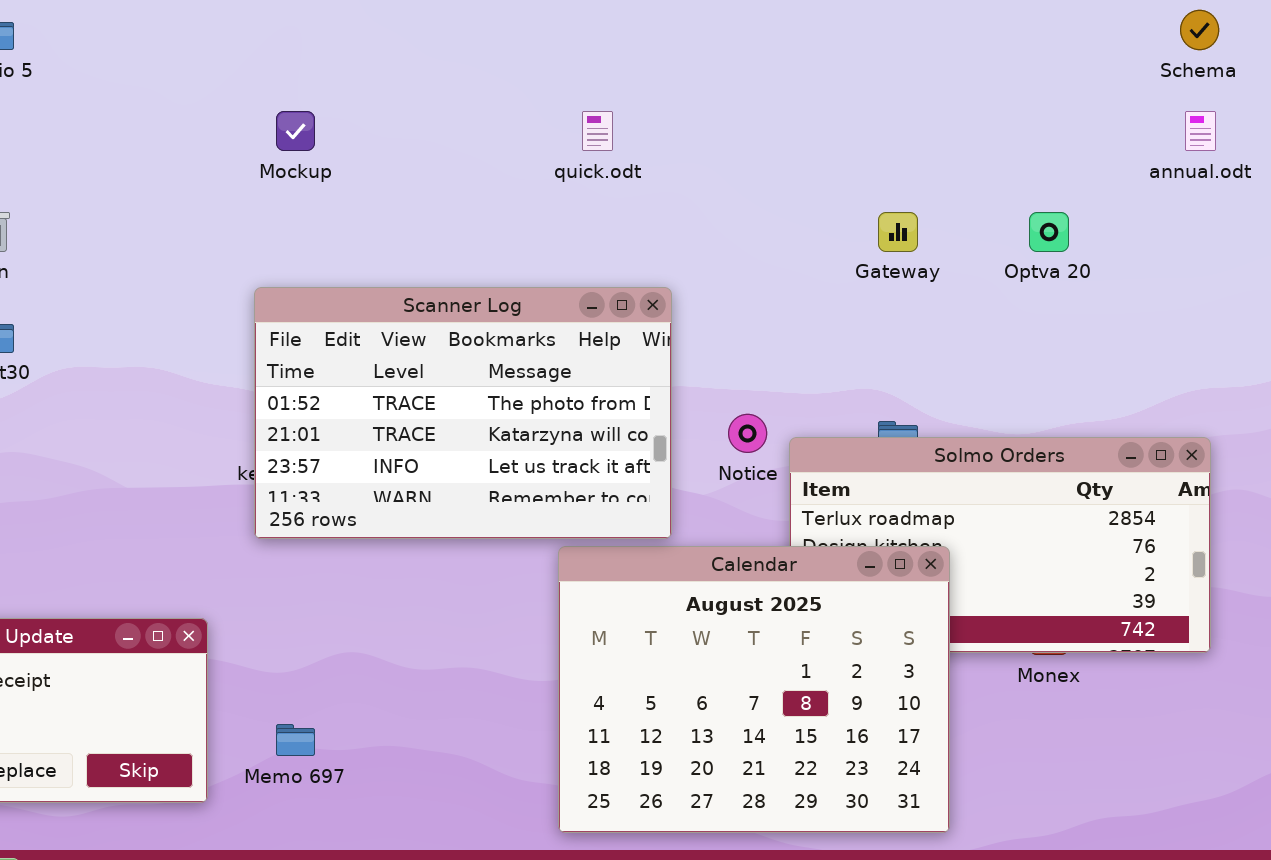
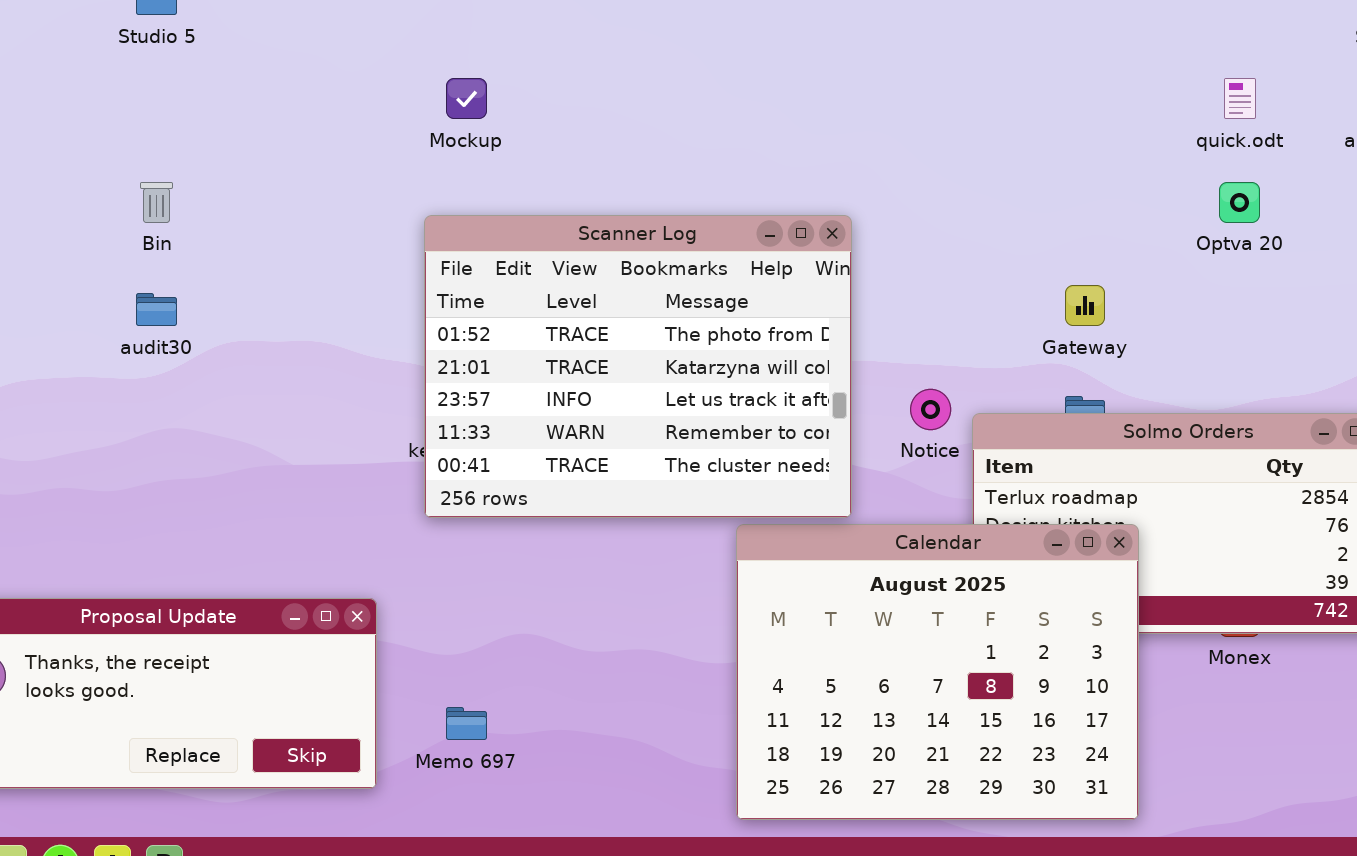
quick.odt: [582,111,613,151] -> [1224,78,1256,119], moved
Gateway: [878,212,918,252] -> [1065,285,1105,326], moved
Scanner Log: [254,287,672,539] -> [424,215,852,518], resized

